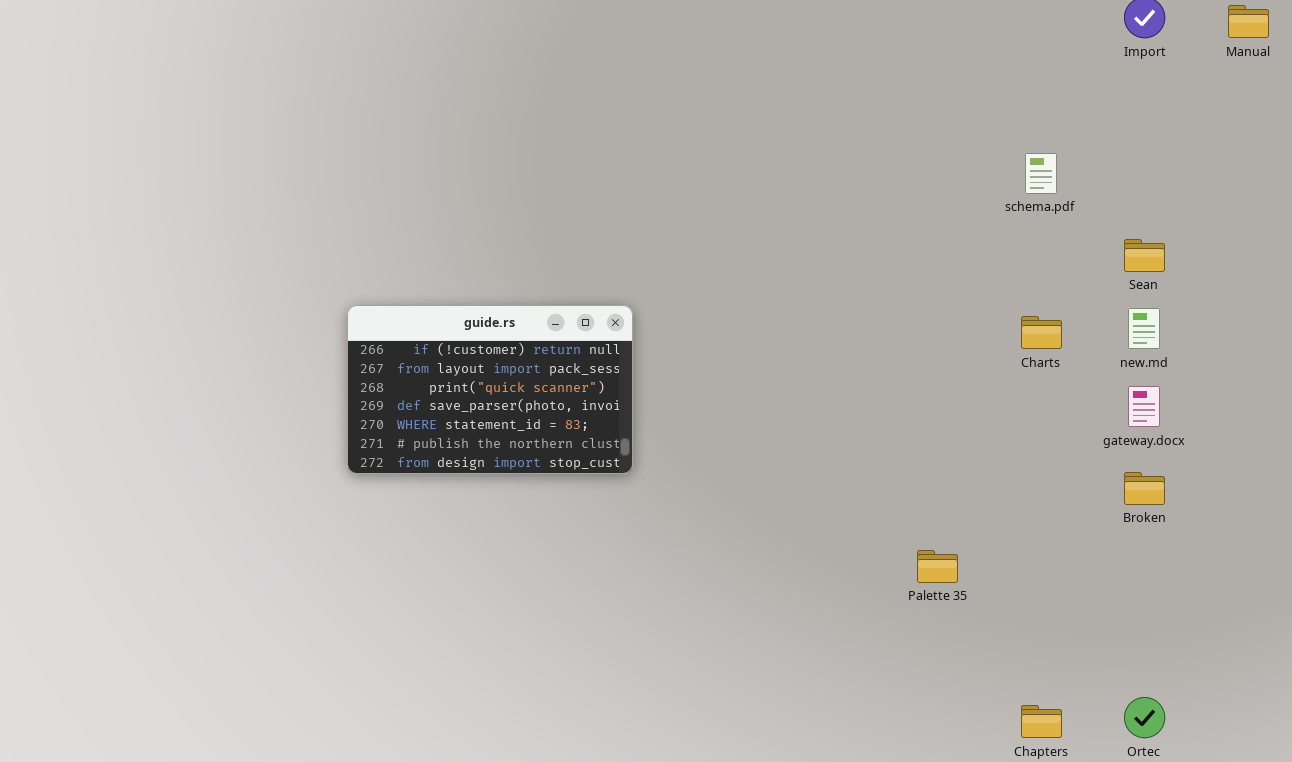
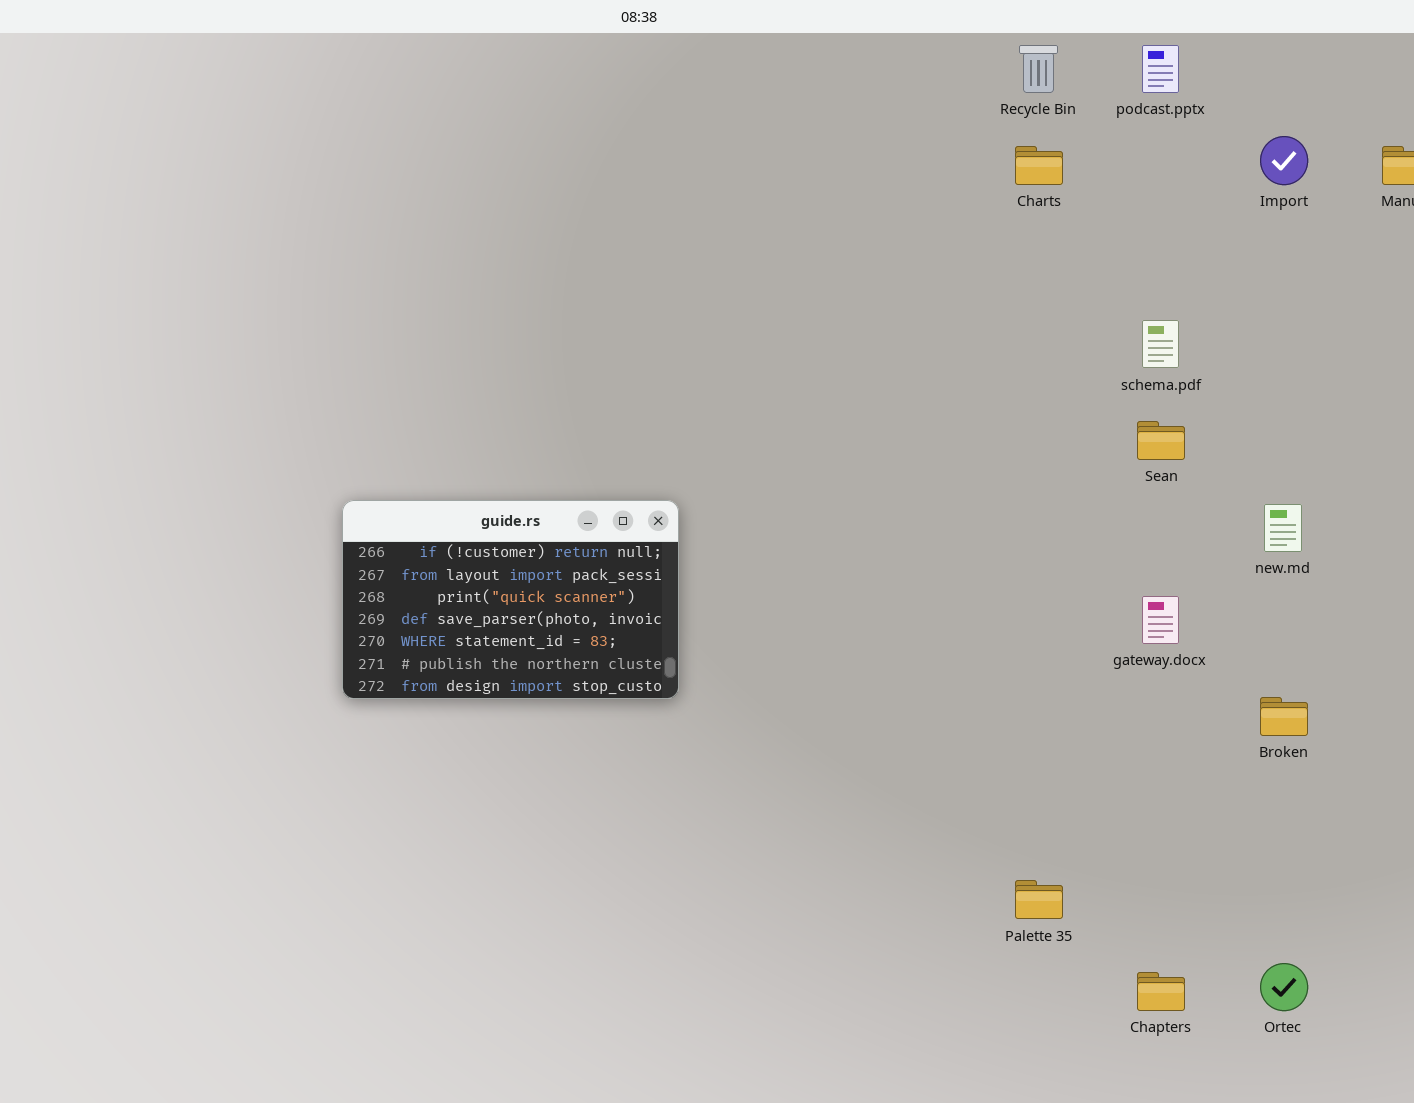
Sean: [1124,239,1165,272] -> [1137,421,1185,460], moved
Charts: [1021,316,1062,349] -> [1015,146,1063,185], moved
gateway.docx: [1128,386,1160,427] -> [1142,596,1179,644], moved
Palette 35: [917,550,958,583] -> [1015,880,1063,919], moved

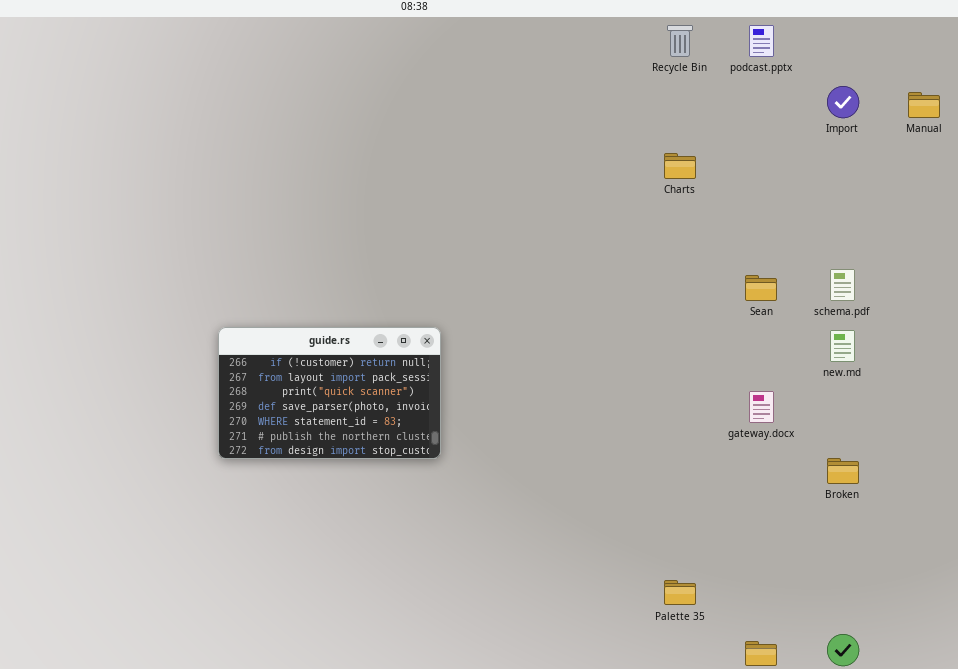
Charts: [1015,146,1063,185] -> [664,153,696,179], moved
schema.pdf: [1142,320,1179,368] -> [830,269,855,301], moved

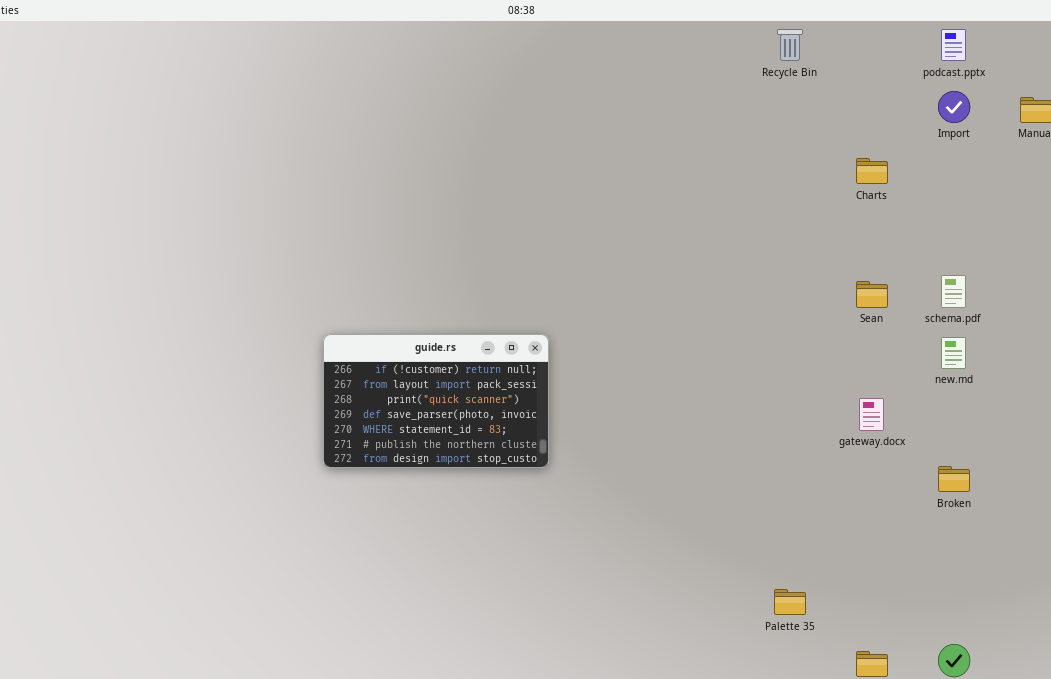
podcast.pptx: [749,25,774,57] -> [941,29,966,61], moved
Charts: [664,153,696,179] -> [856,158,888,184], moved

